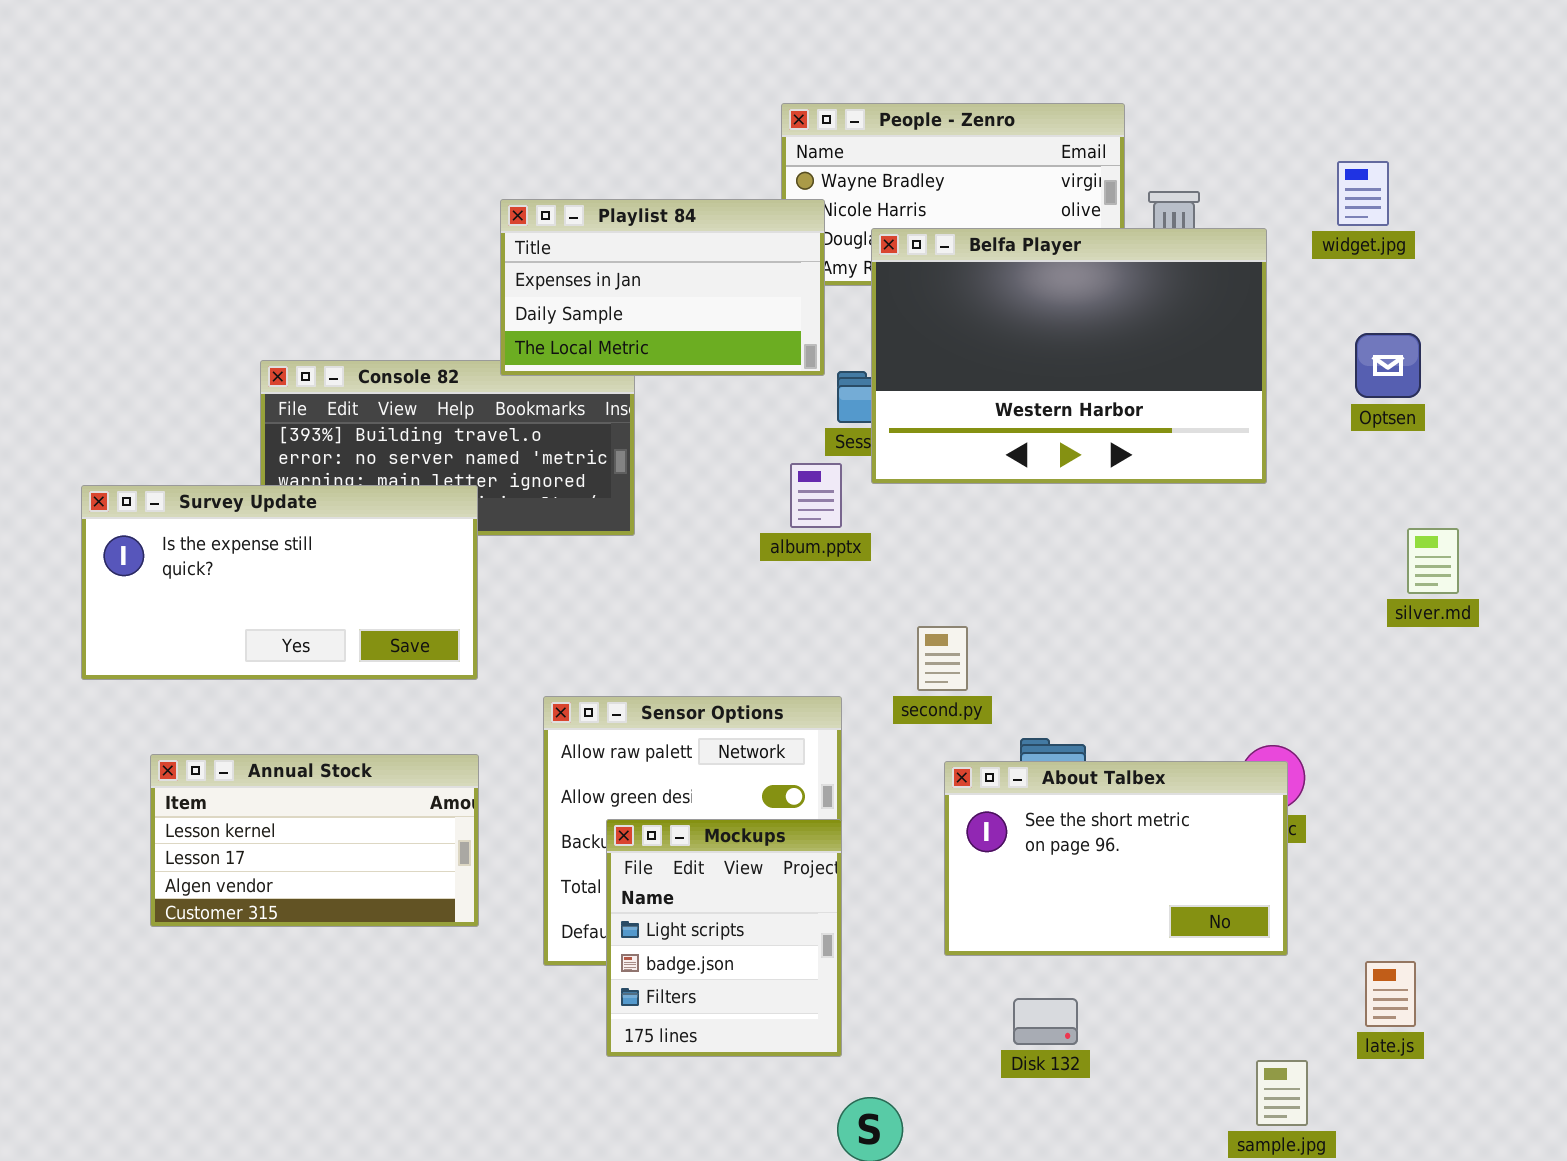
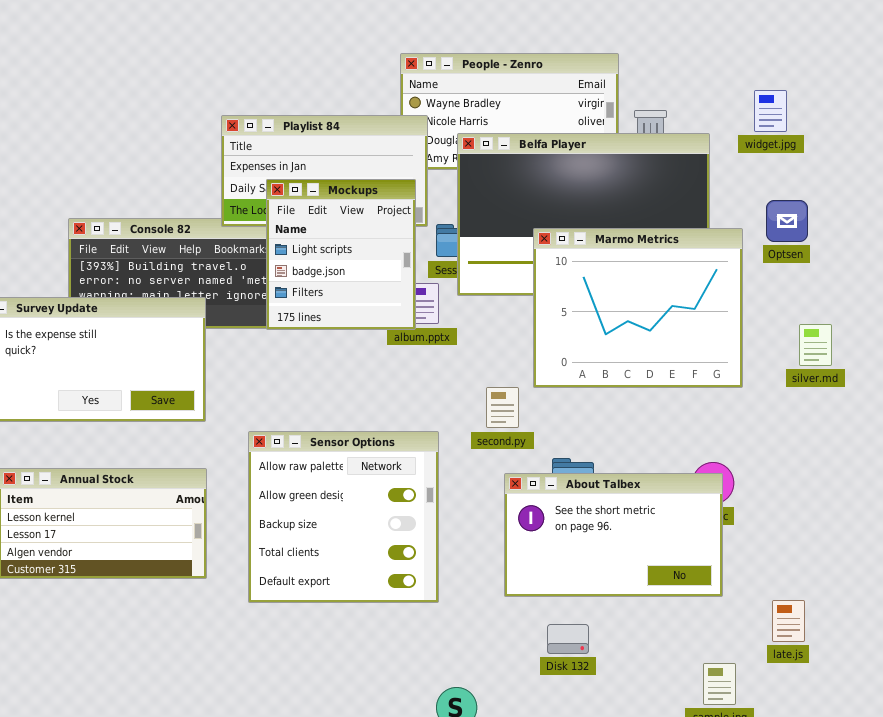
Marmo Metrics: none -> [533,228,743,388], opened
Mockups: [606,819,842,1057] -> [266,179,416,330], moved

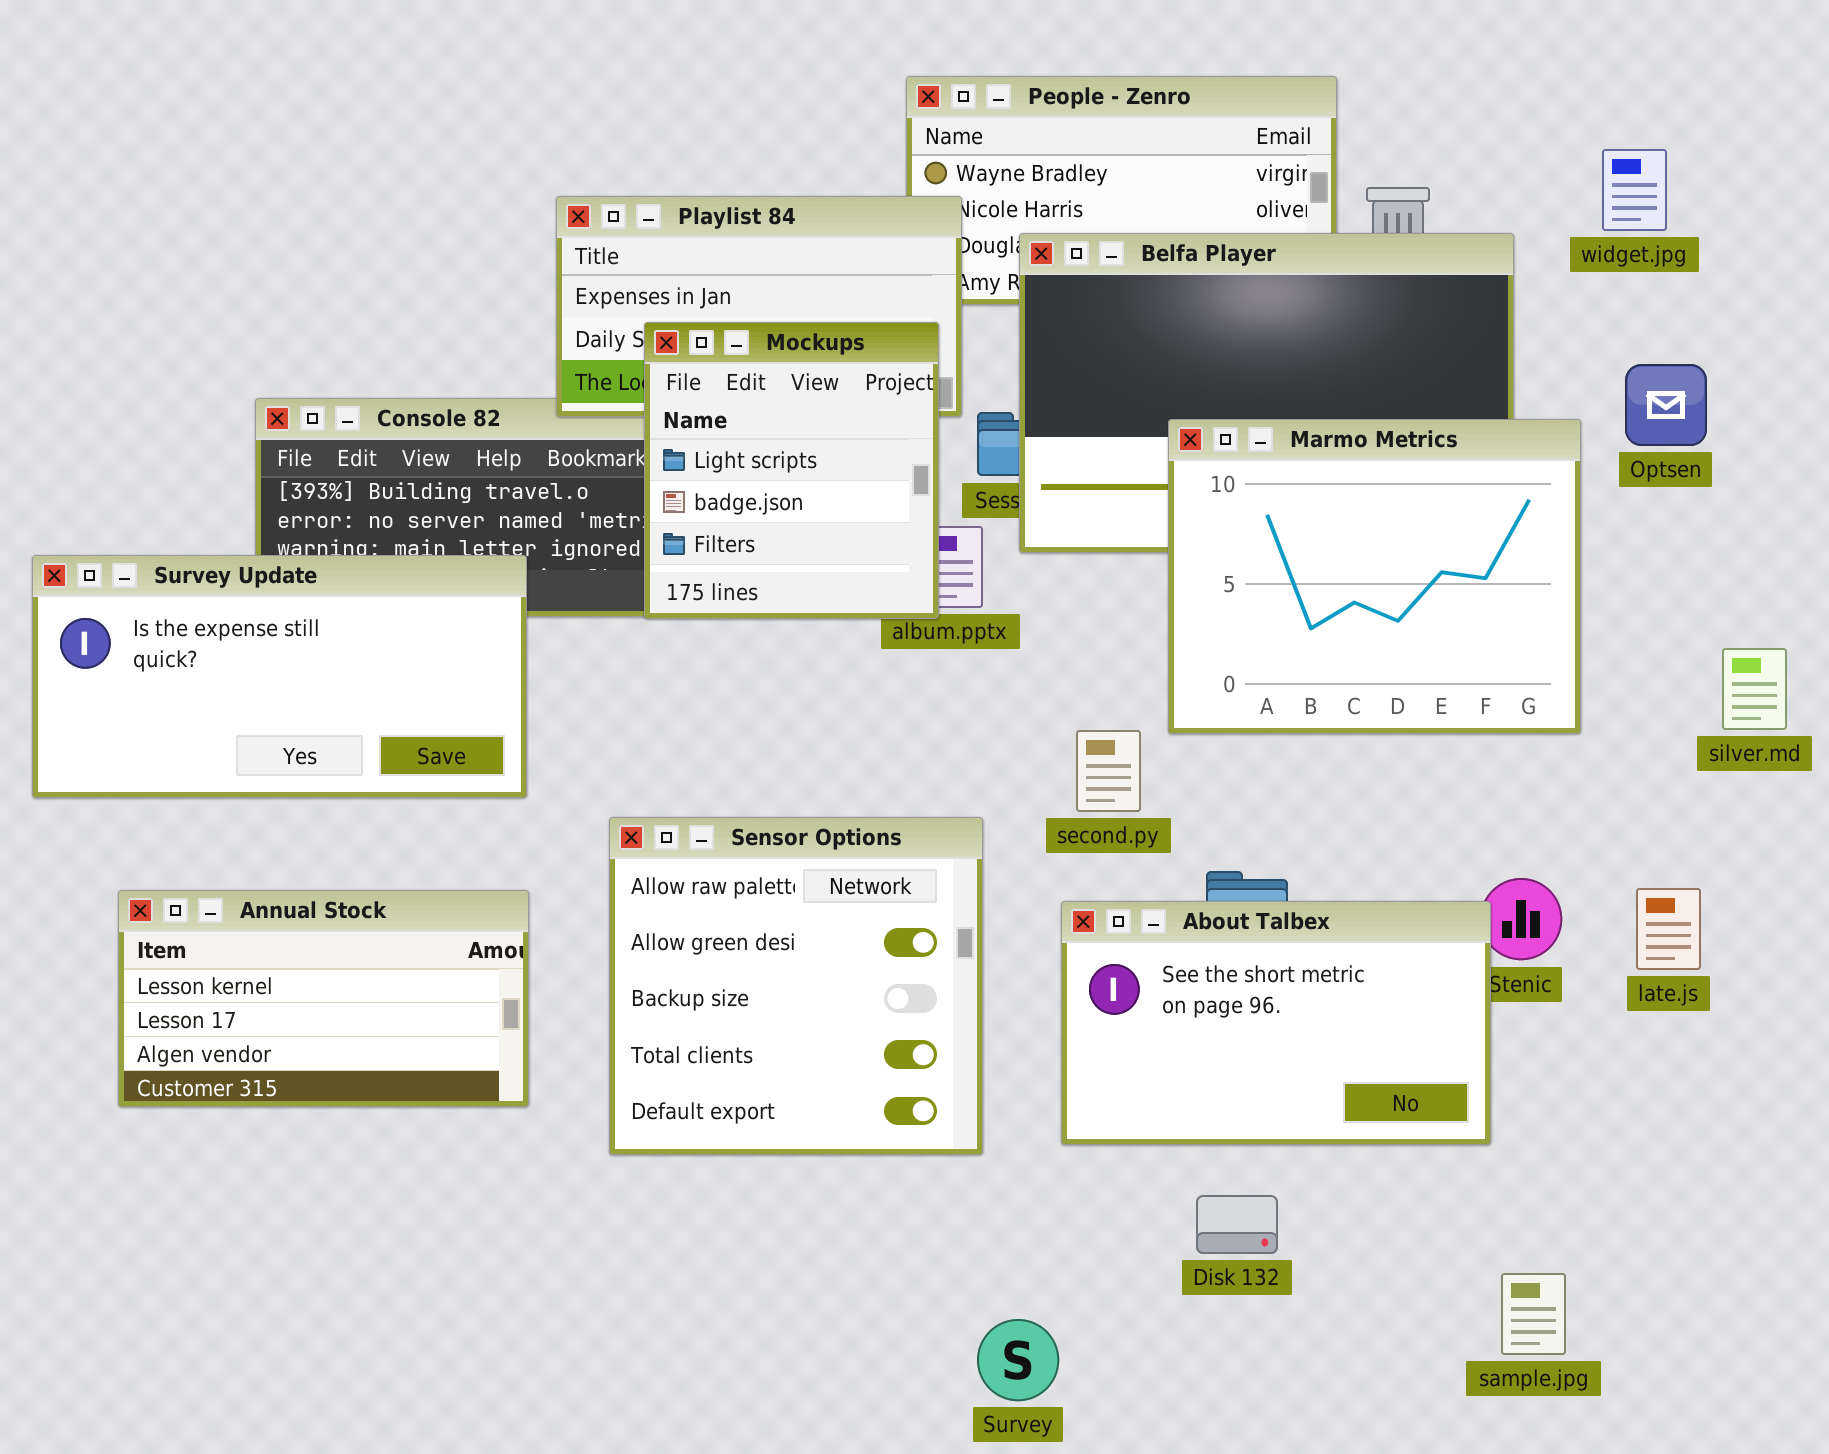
silver.md: [799,324,832,366] -> [1722,648,1787,730], moved
About Talbex: [504,473,723,597] -> [1061,901,1491,1145], moved
late.js: [772,600,805,642] -> [1636,888,1701,970], moved

